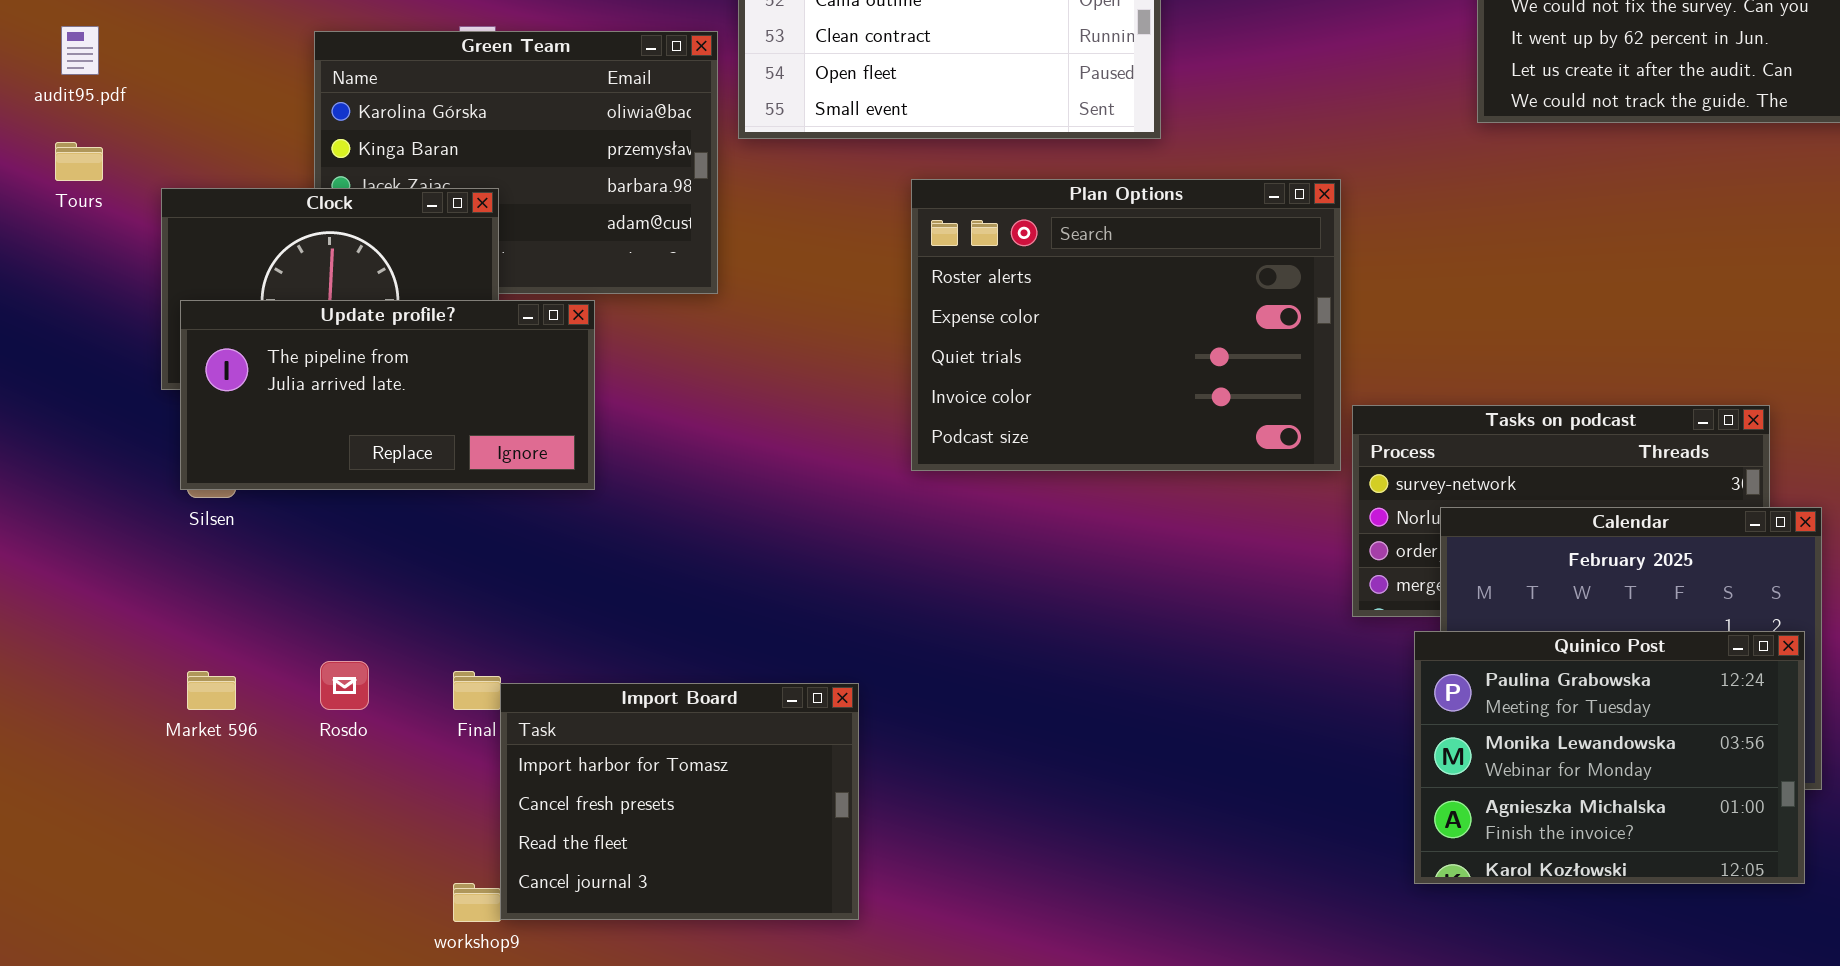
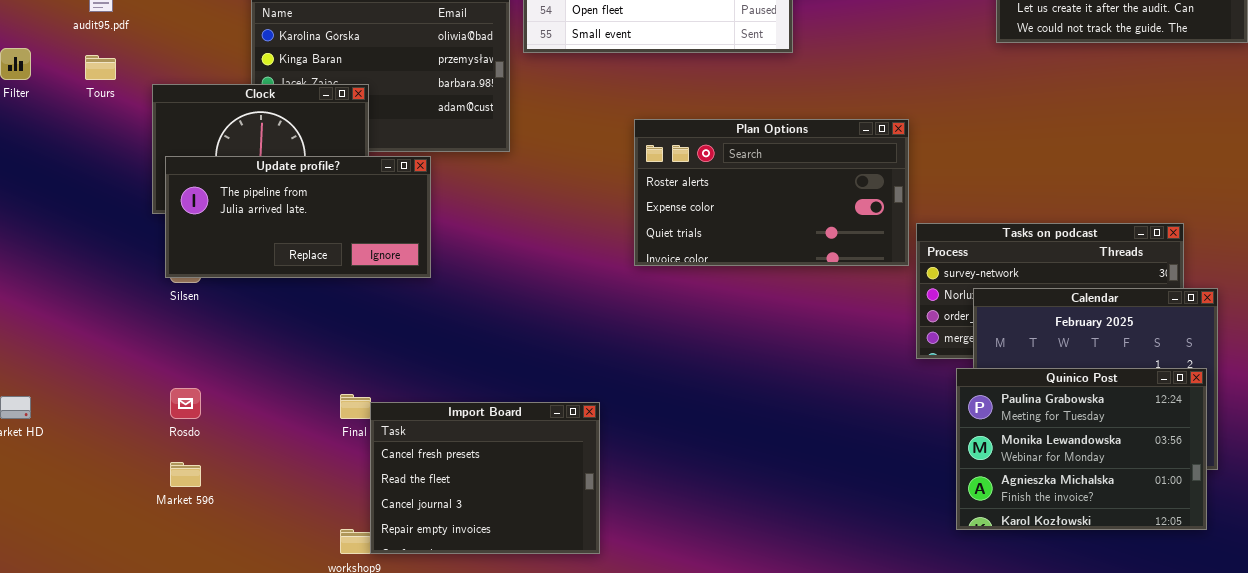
Plan Options: [911,179,1341,471] -> [634,119,909,266], resized
Rosdo: [320,661,369,710] -> [170,388,201,419], moved
Market 596: [187,671,236,710] -> [170,462,201,487], moved
Import Board: [500,683,859,920] -> [370,402,600,554], scrolled down 1 row

